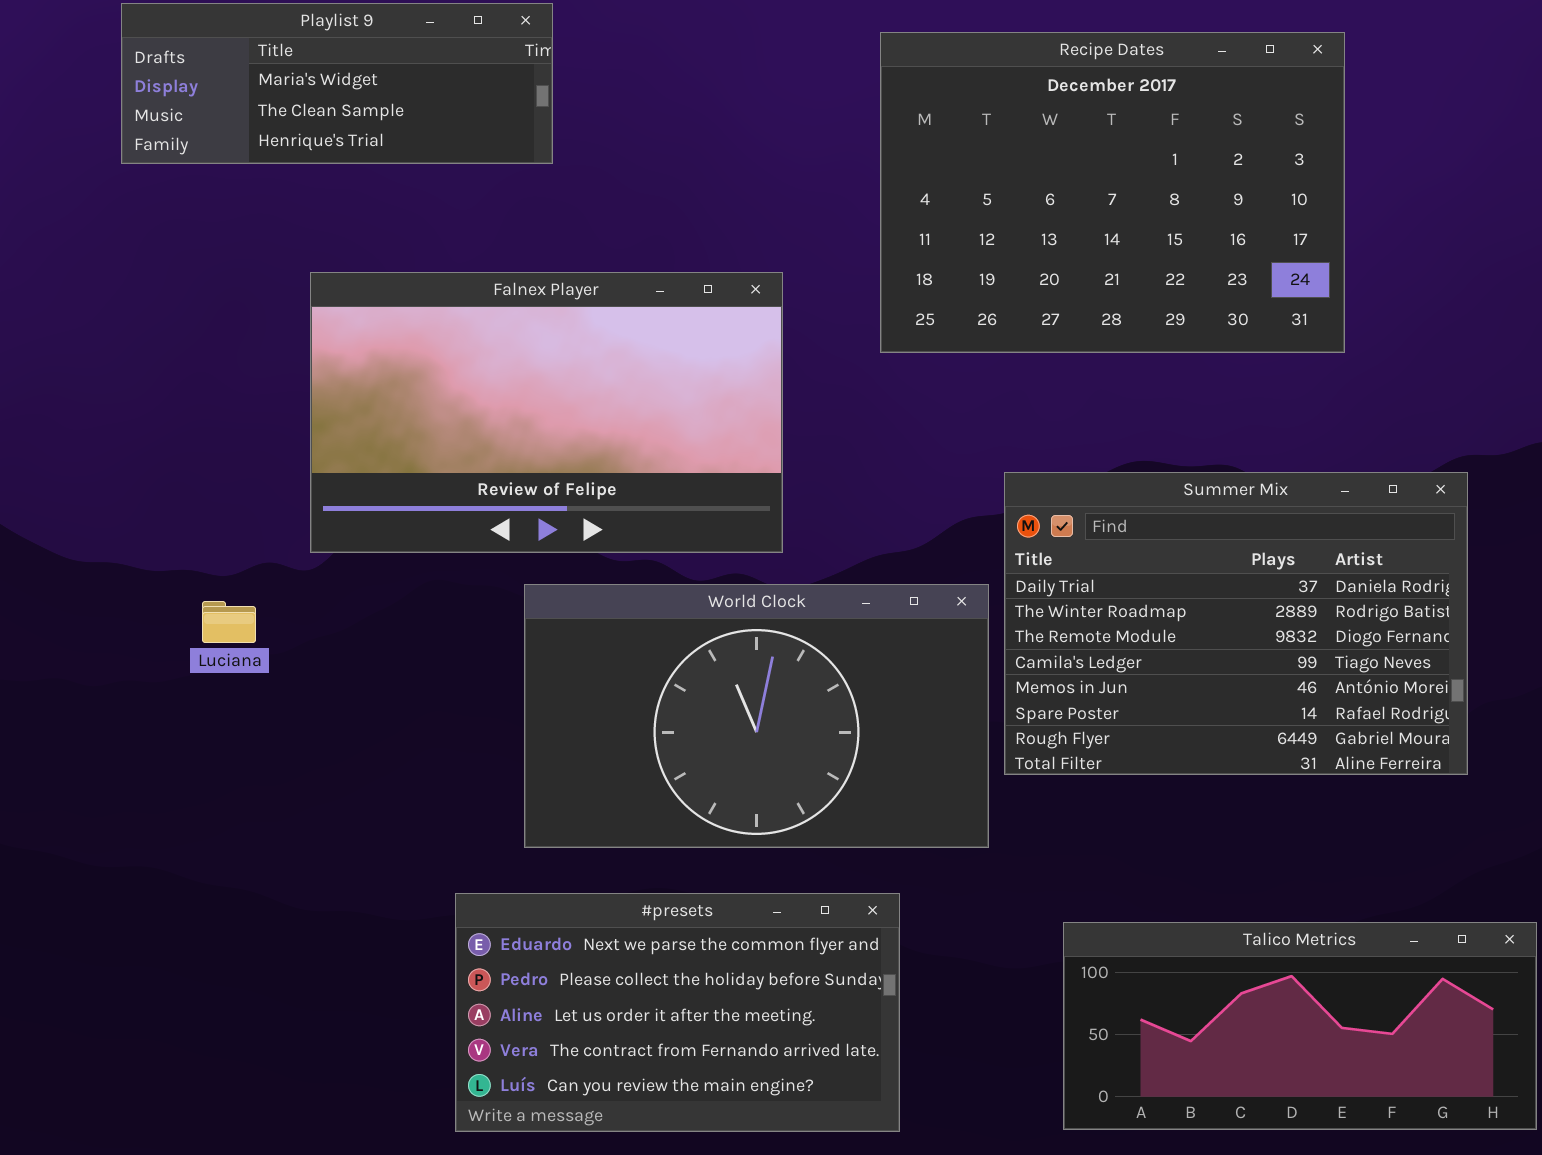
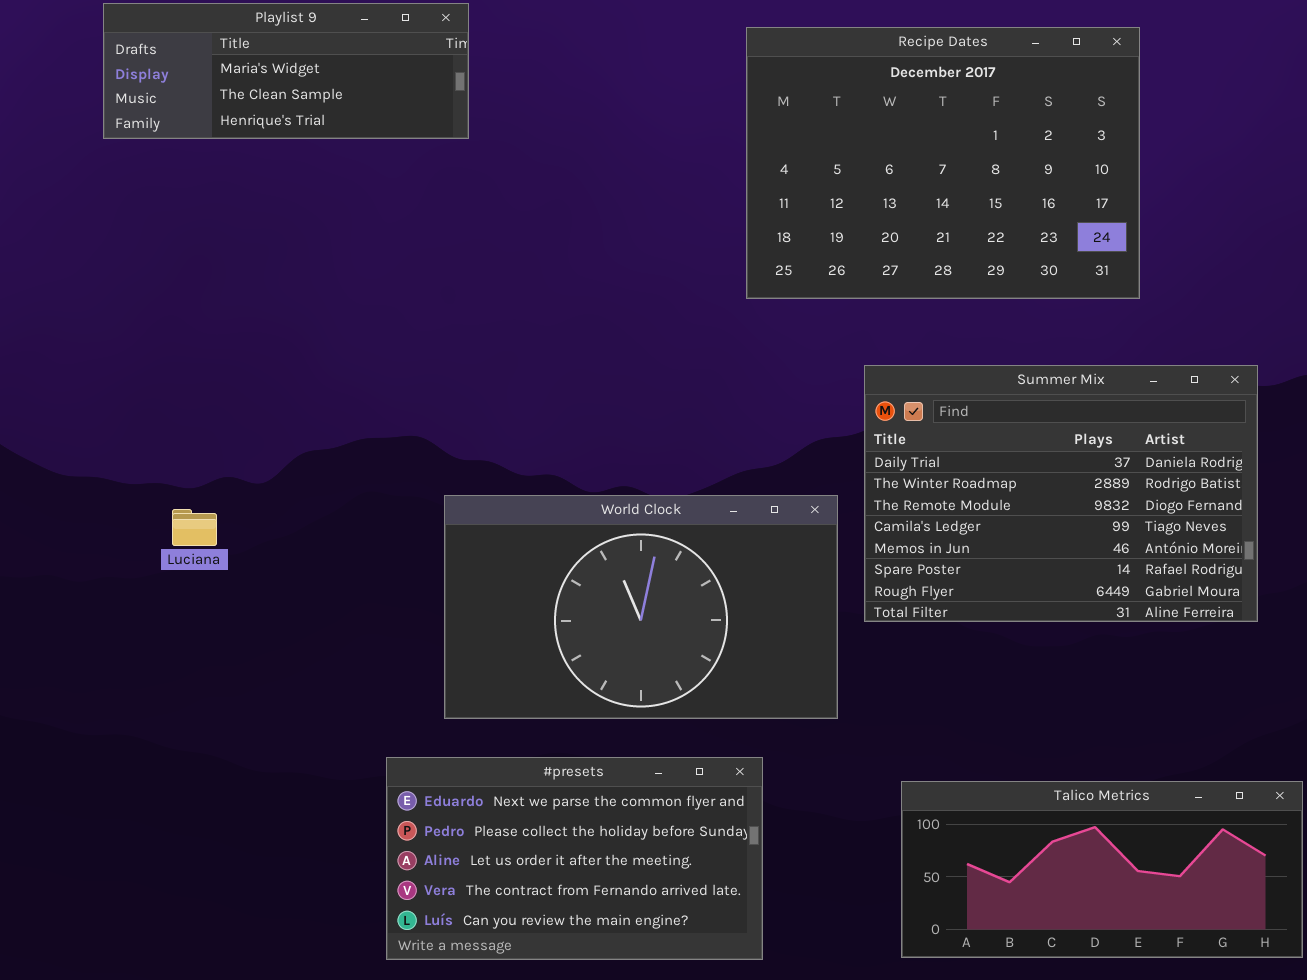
Falnex Player: [310,272,783,553] -> none, closed
Summer Mix: [1004,472,1468,775] -> [864,365,1258,622], moved

